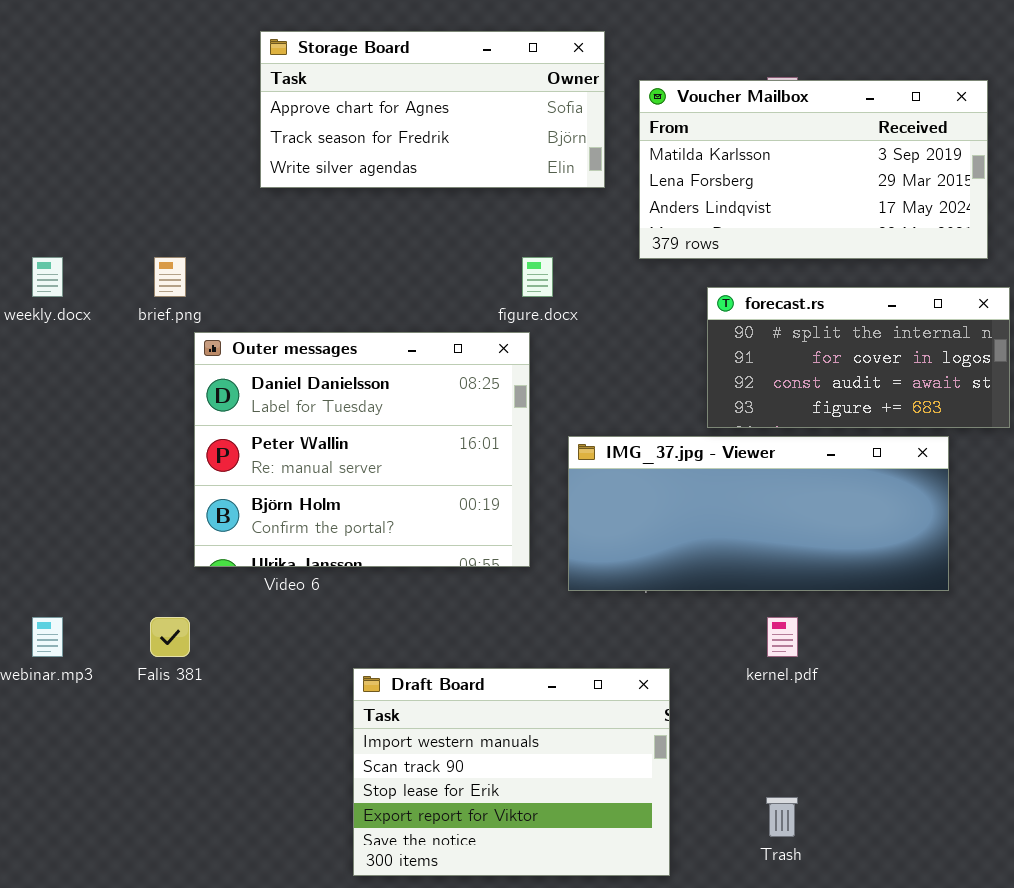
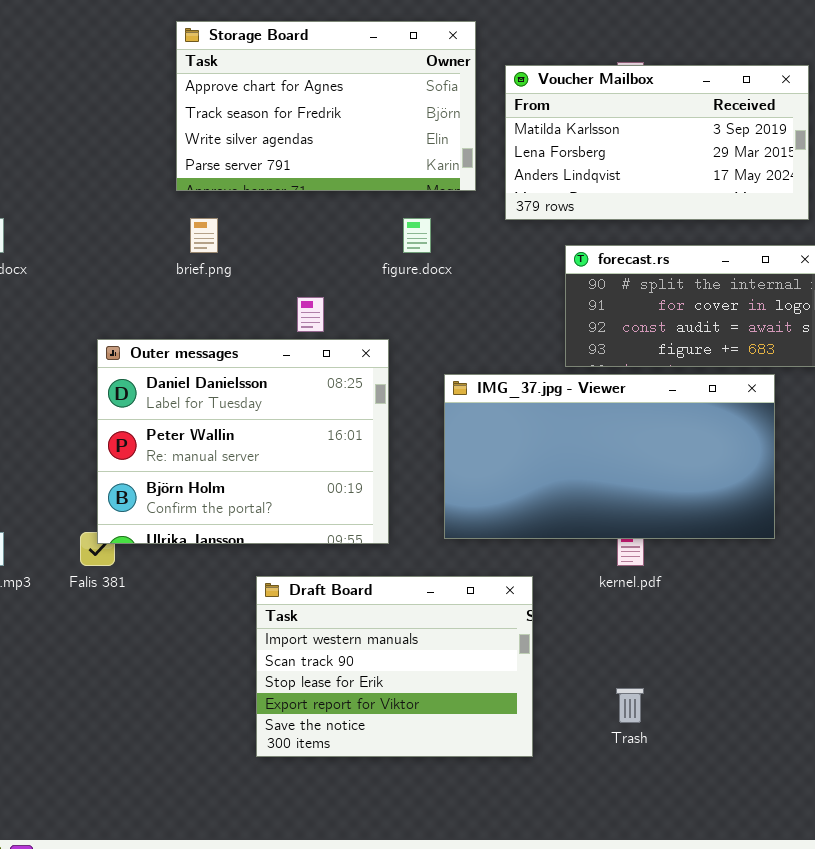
Storage Board: [260,31,605,188] -> [176,21,476,191], resized
brief.png: [154,257,186,297] -> [190,218,218,253], moved
Outer messages: [194,332,530,567] -> [97,339,389,544], moved
IMG_37.jpg - Viewer: [568,436,949,591] -> [444,374,775,539], resized

